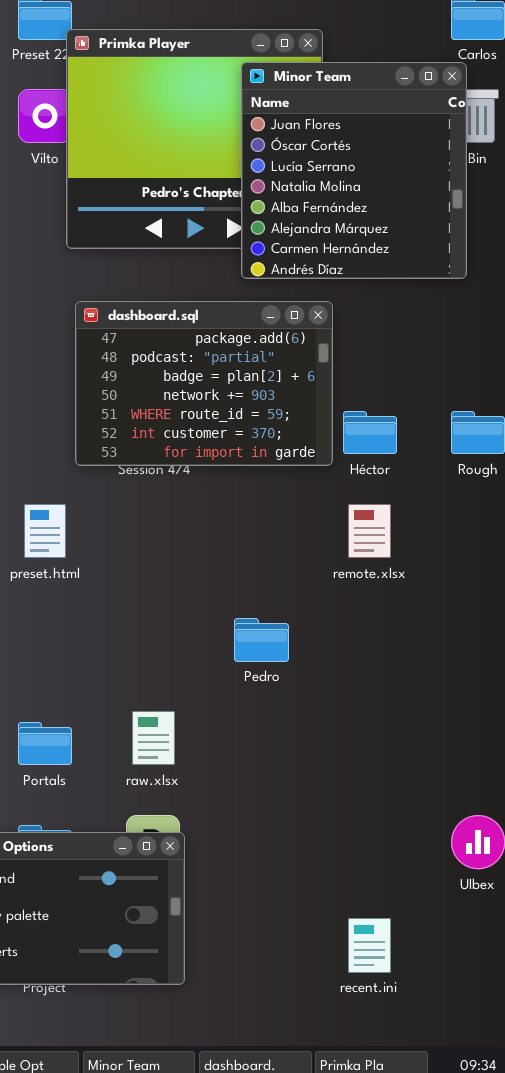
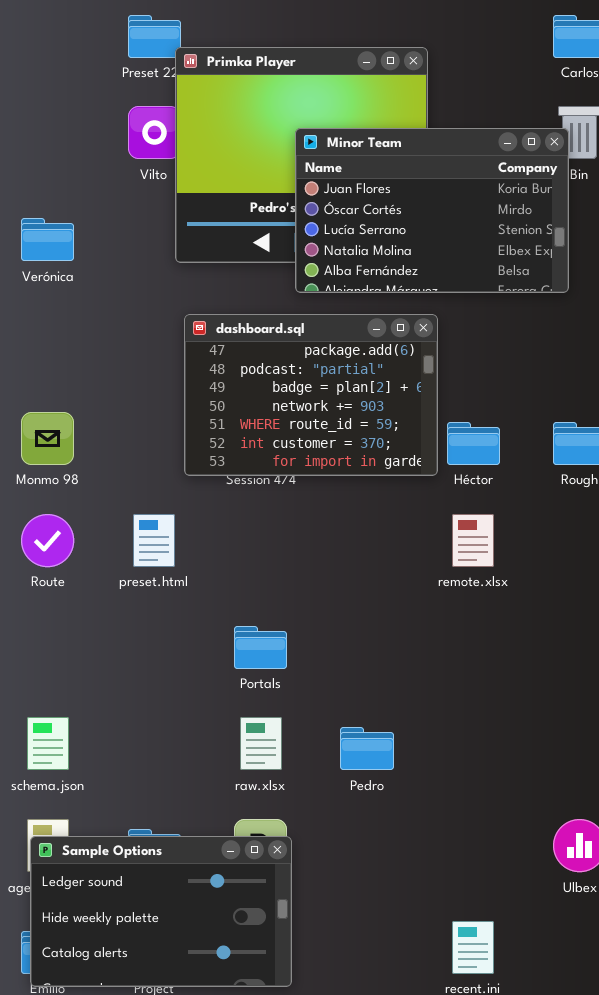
Minor Team: [241,62,467,279] -> [295,128,569,293], resized
Pedro: [234,618,289,662] -> [340,727,394,770], moved
Portals: [18,722,72,765] -> [234,626,287,669], moved

